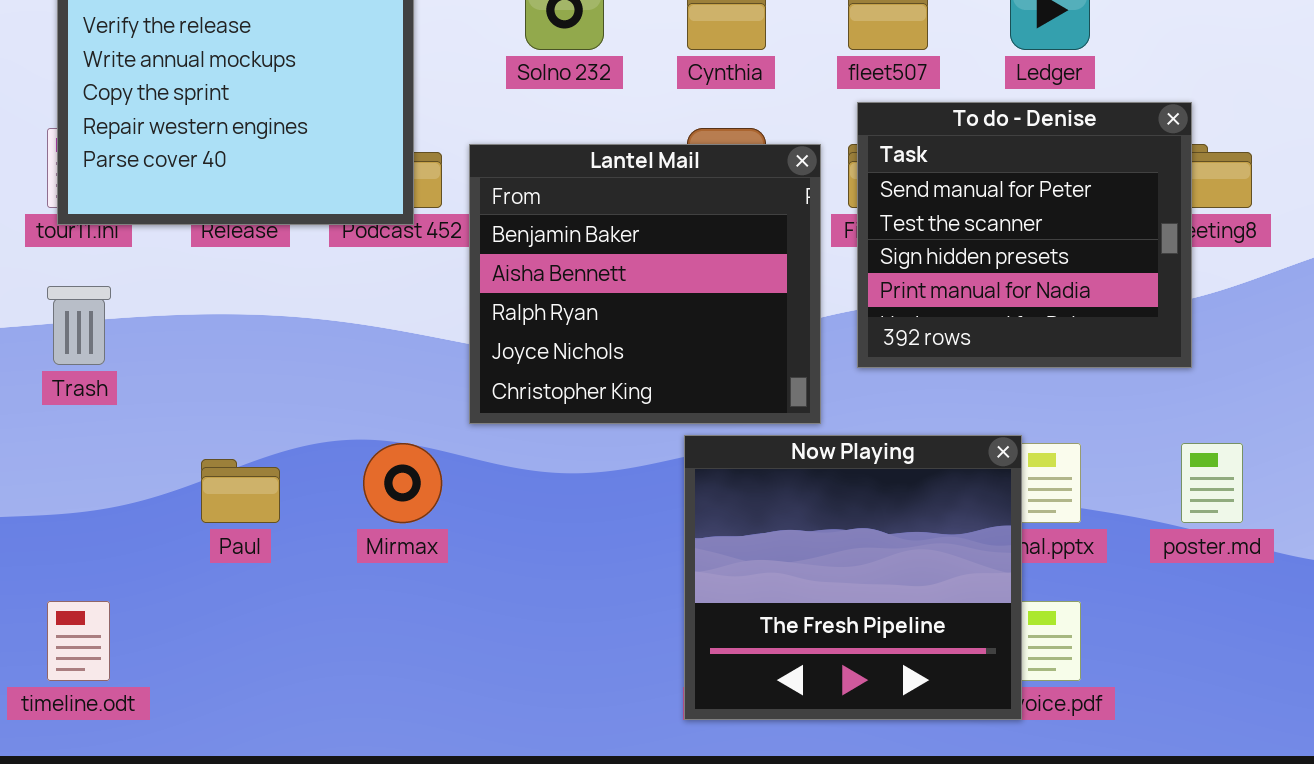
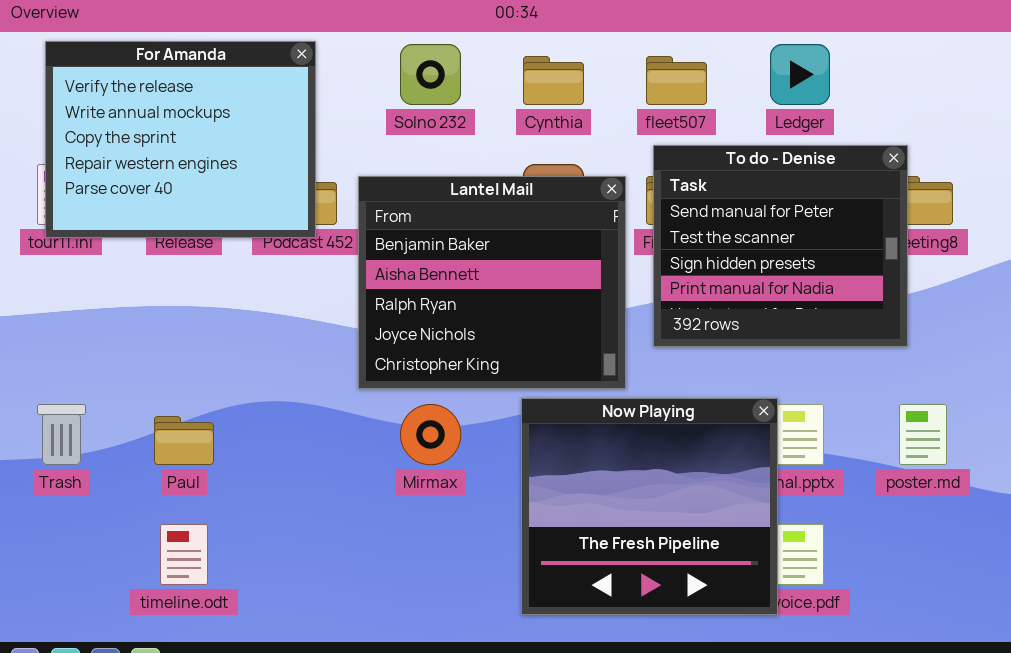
Trash: [47,286,111,365] -> [37,404,86,465], moved
Mirmax: [363,443,442,523] -> [400,404,461,465], moved
timeline.odt: [47,601,110,681] -> [160,524,208,585], moved

